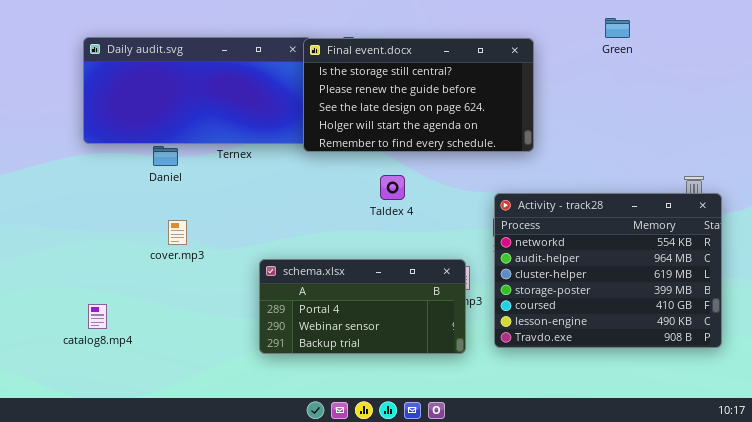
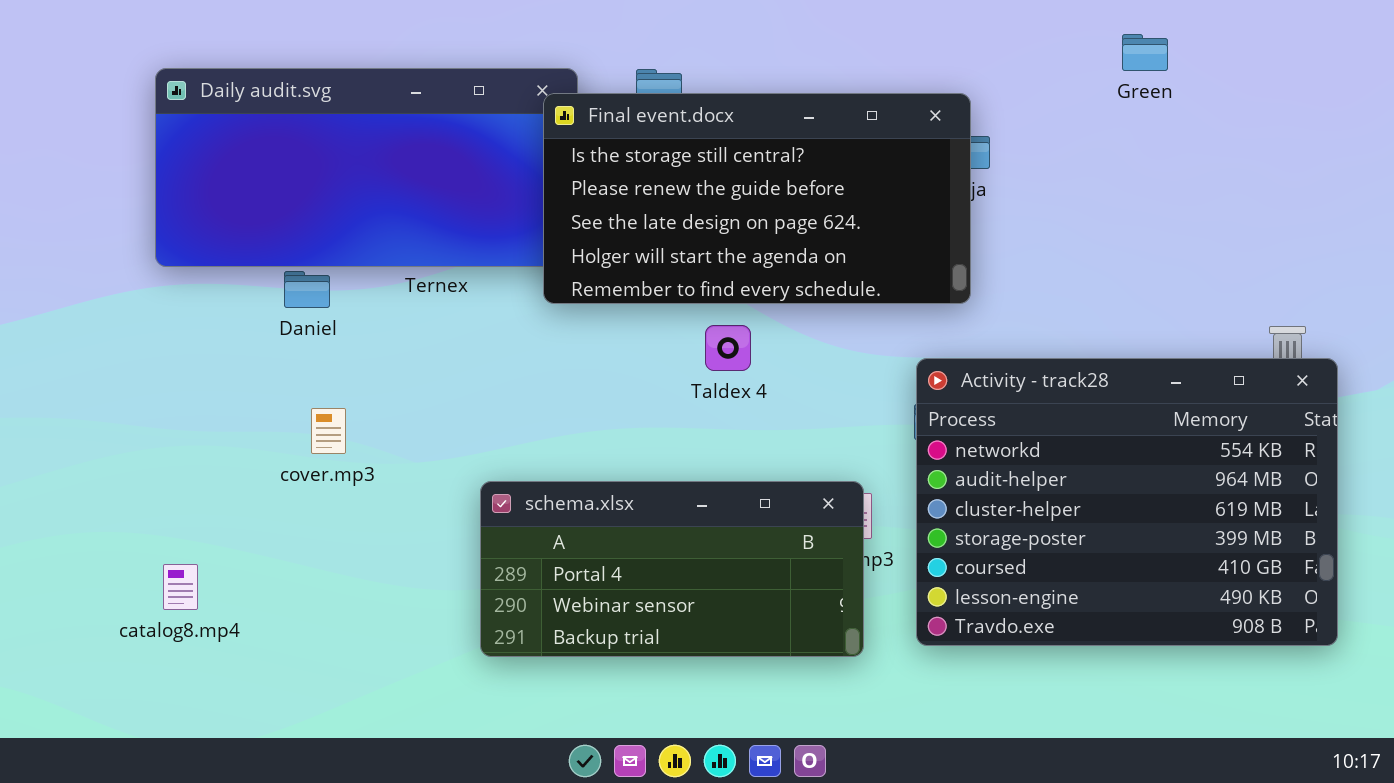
Final event.docx: [303,38,534,152] -> [543,93,971,304], moved

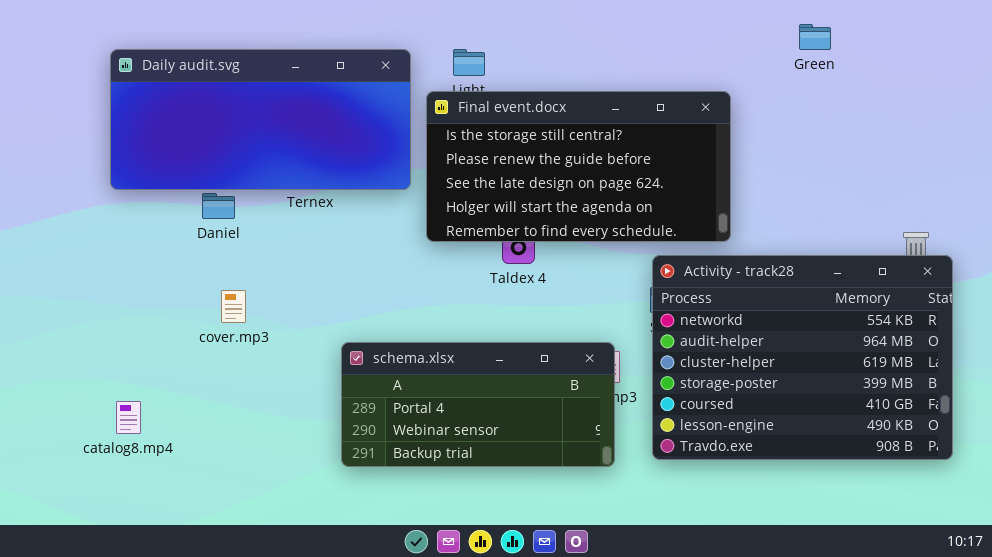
Final event.docx: [543,93,971,304] -> [426,91,731,242], moved

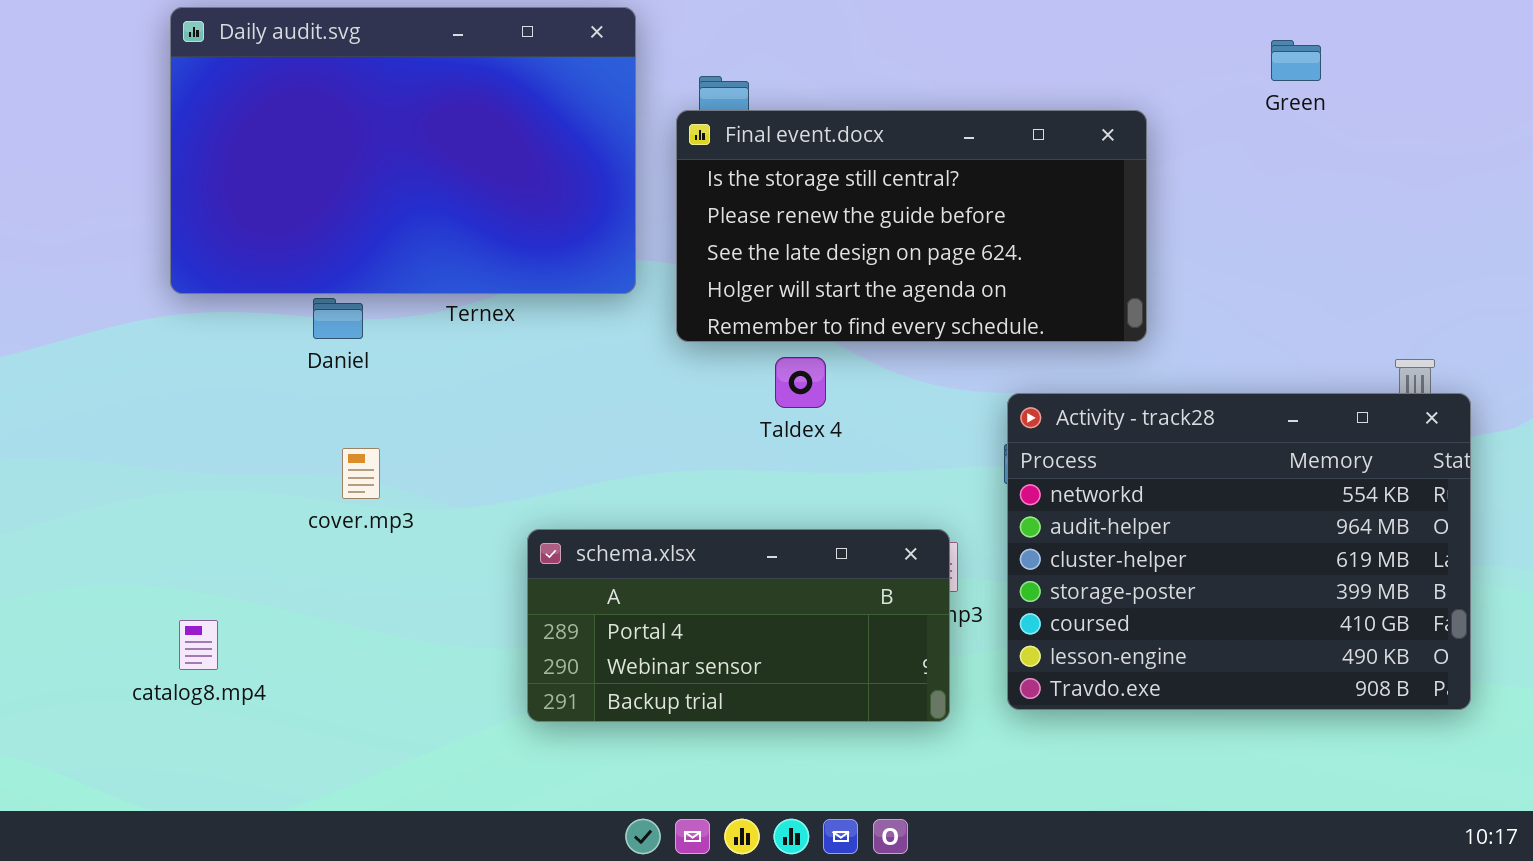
Green: [799,24,831,50] -> [1271,40,1321,81], moved
Daily audit.svg: [110,49,411,190] -> [170,7,636,294], resized
Final event.docx: [426,91,731,242] -> [676,110,1147,342], moved

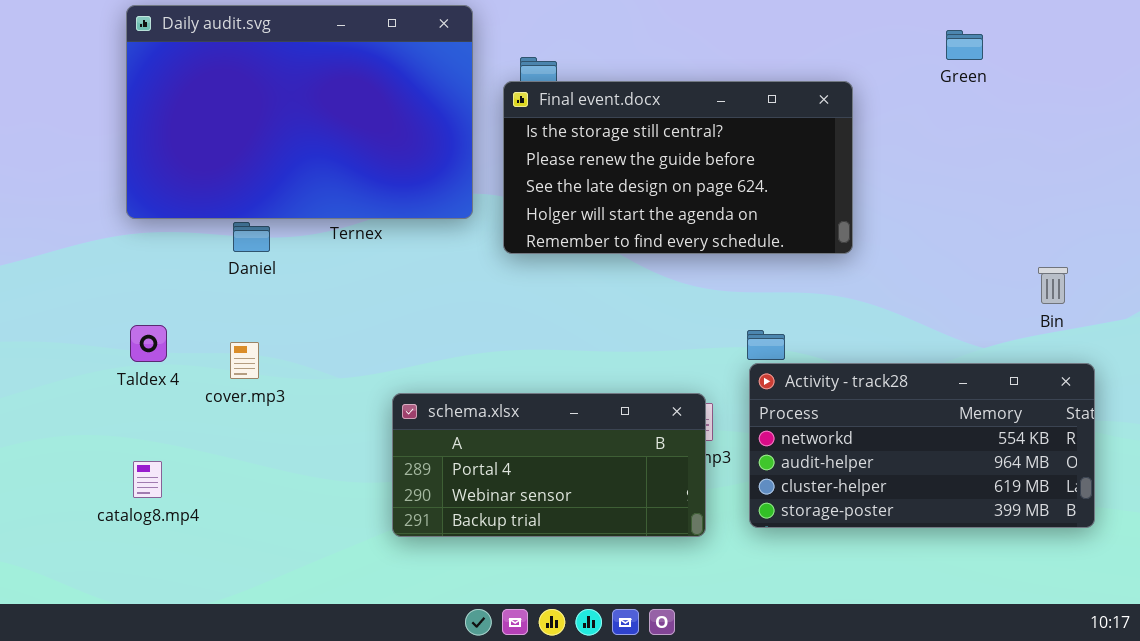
Taldex 4: [775,357,826,408] -> [130,325,167,362], moved
Activity - track28: [1007,393,1471,710] -> [749,363,1095,528], resized
cover.mp3: [342,448,380,499] -> [230,342,259,379], moved

